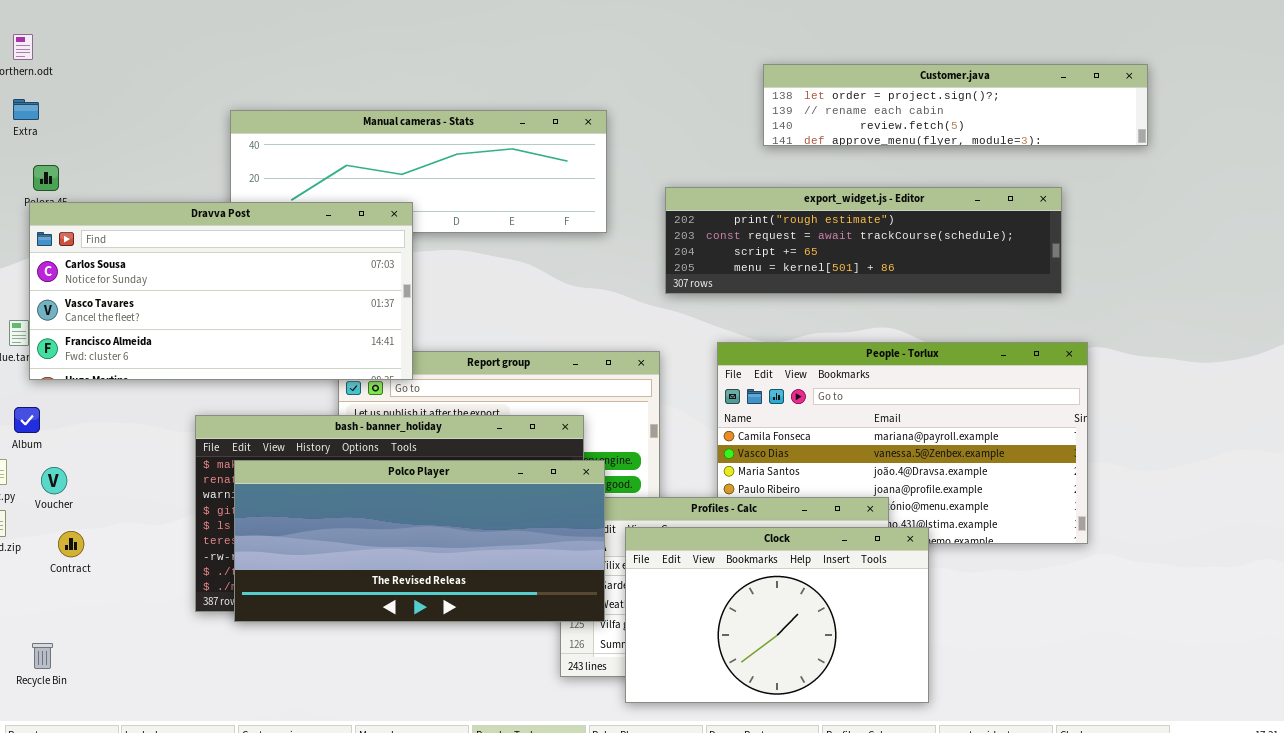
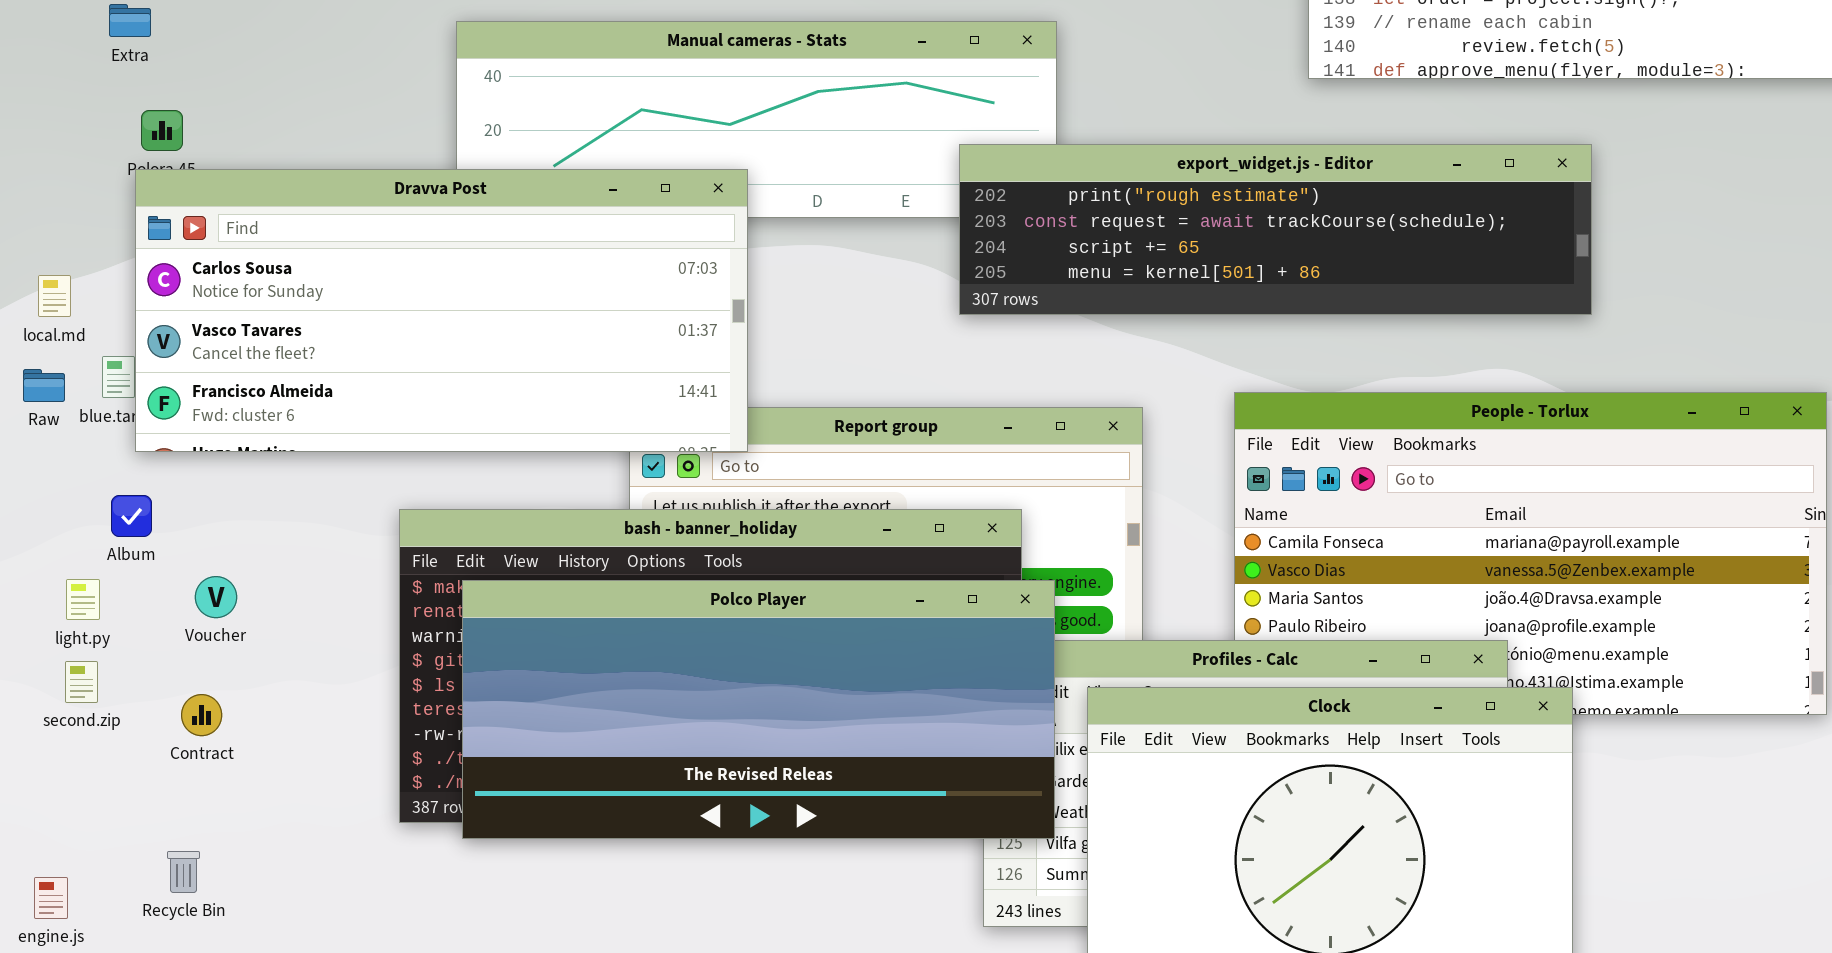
export_widget.js - Editor: [665,187,1062,294] -> [959,144,1592,315], moved
Voucher: [41,467,67,494] -> [195,576,237,618], moved
Recycle Bin: [32,643,53,669] -> [167,851,200,893], moved

